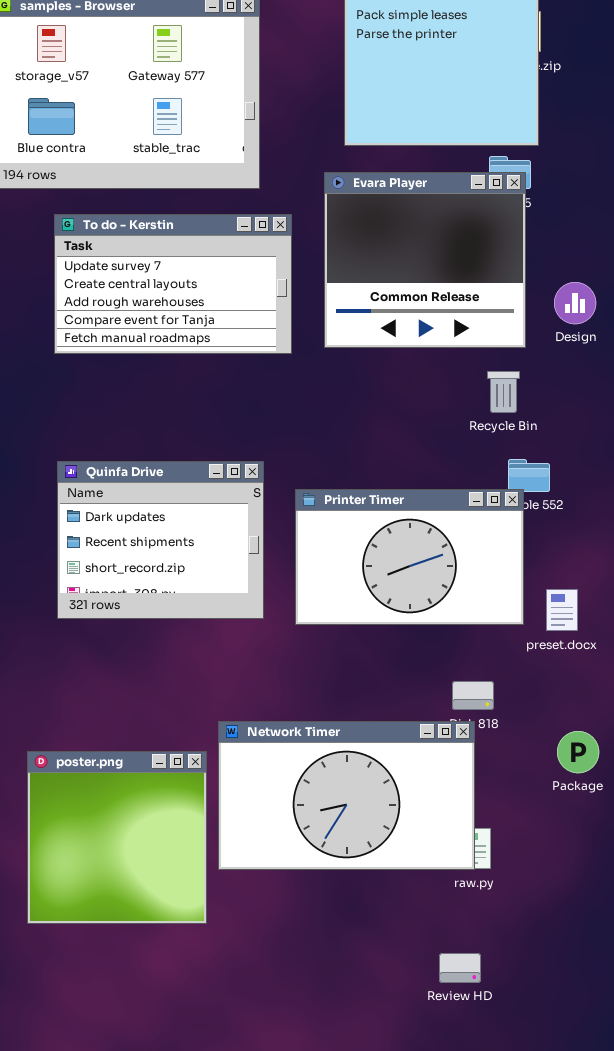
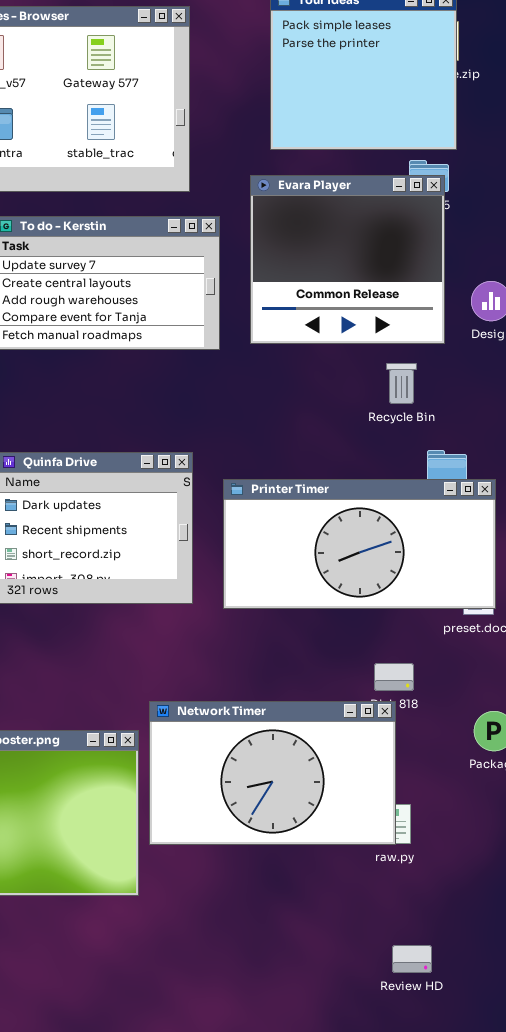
Recycle Bin: [487,371,520,413] -> [386,363,417,404], moved
Printer Timer: [295,489,524,625] -> [223,479,496,609], resized
Review HD: [439,953,481,983] -> [392,945,432,973], moved

